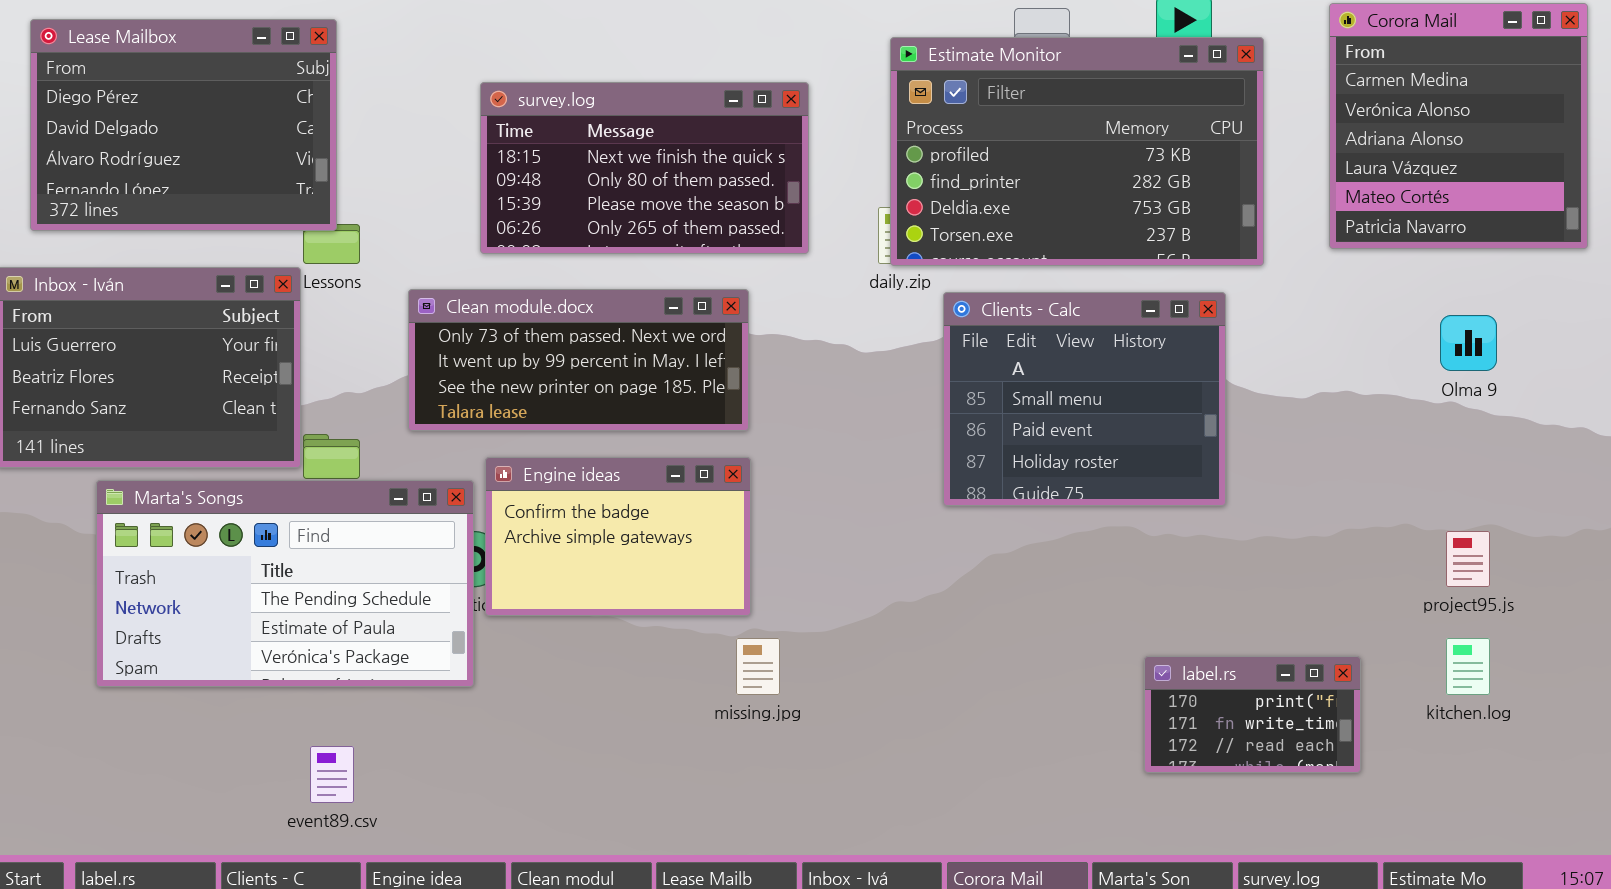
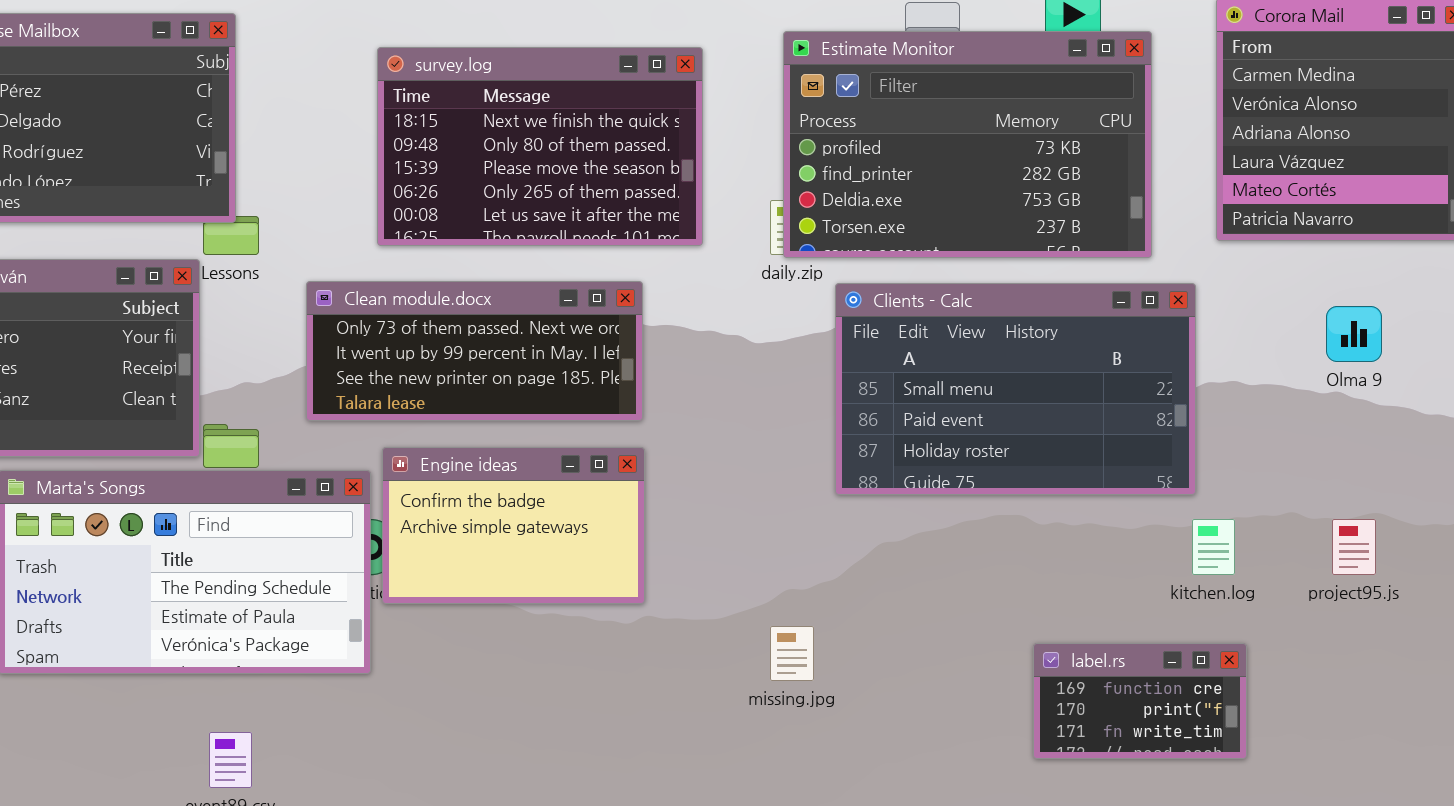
survey.log: [480,82,809,254] -> [377,47,703,246], resized
Clients - Calc: [943,292,1226,506] -> [835,283,1196,495], resized
missing.jpg: [736,638,780,695] -> [770,626,814,681], moved
kitchen.log: [1446,638,1490,695] -> [1192,519,1235,575], moved
label.rs: [1144,656,1361,773] -> [1033,643,1247,759], scrolled up 1 row

